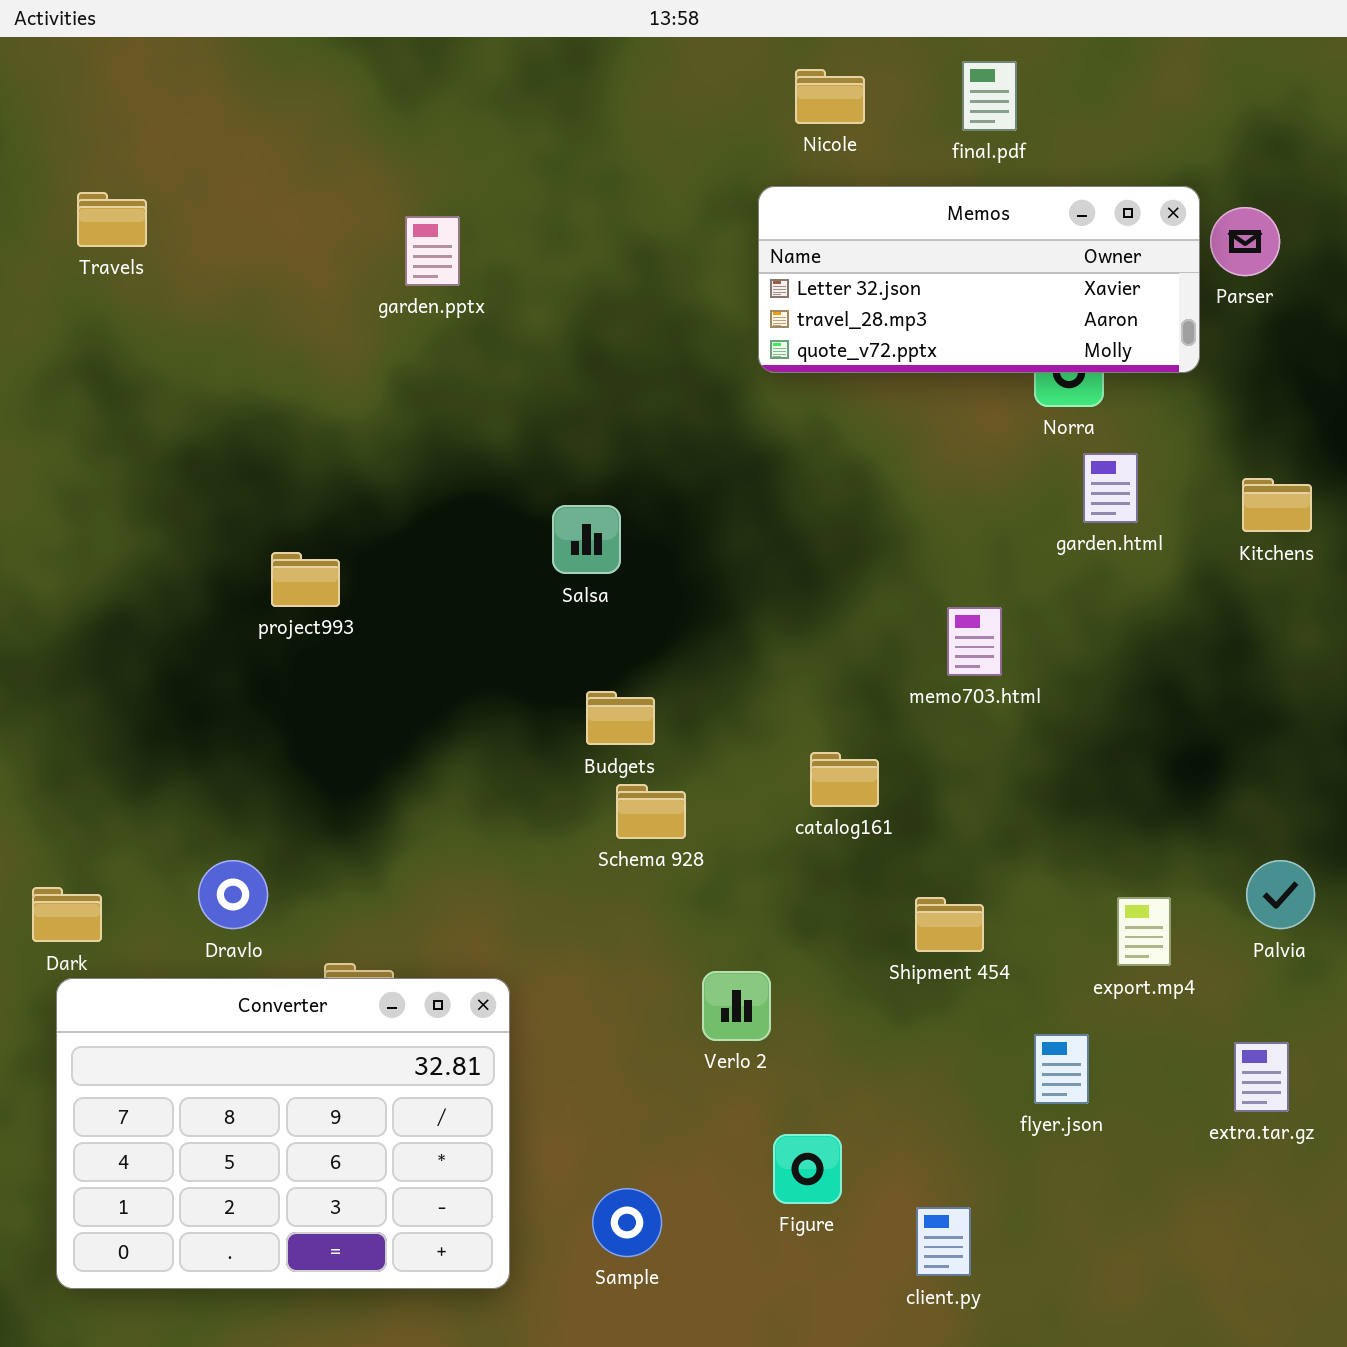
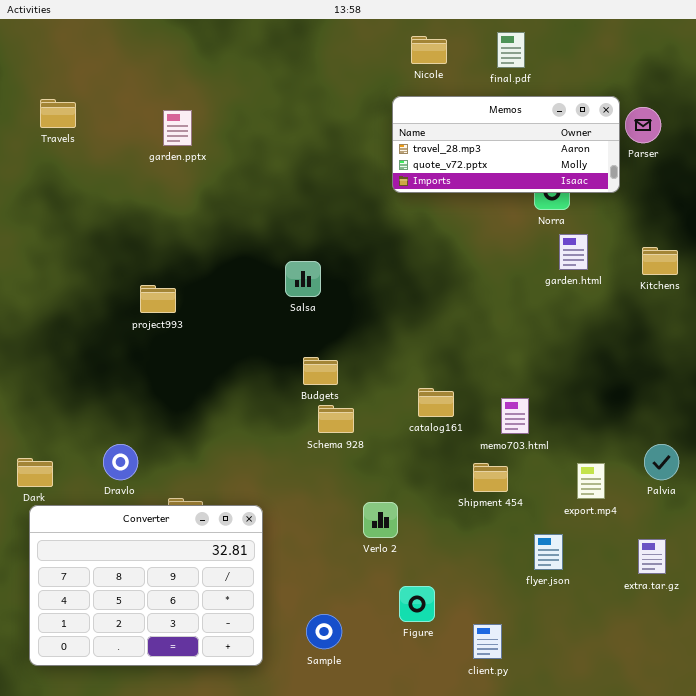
Memos: [758,186,1200,373] -> [392,96,620,193], scrolled down 1 row
garden.pptx: [405,216,460,286] -> [163,110,192,146], moved
memo703.html: [947,607,1002,676] -> [501,398,529,434], moved

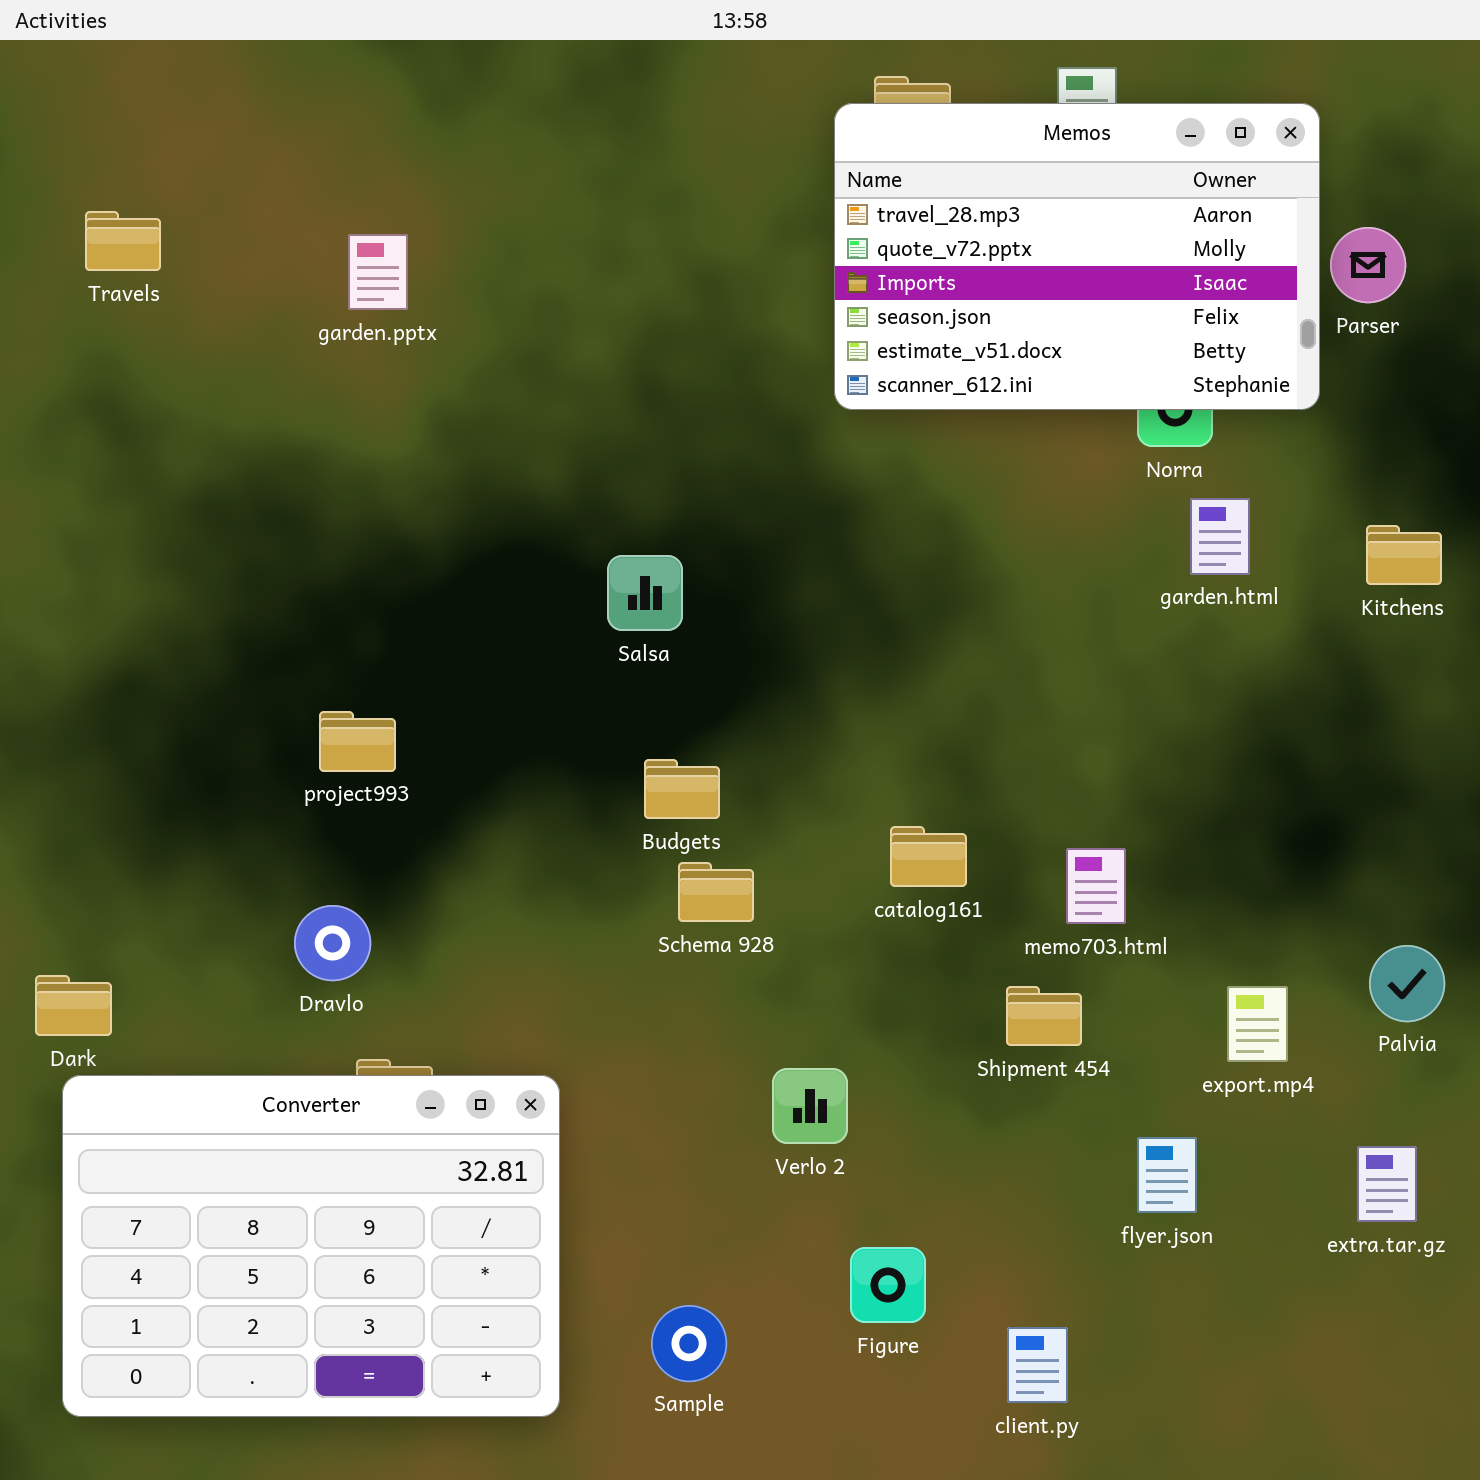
Memos: [392,96,620,193] -> [834,103,1320,410], resized
project993: [140,285,176,313] -> [319,711,396,772], moved
Dravlo: [103,444,138,480] -> [294,905,371,981], moved

